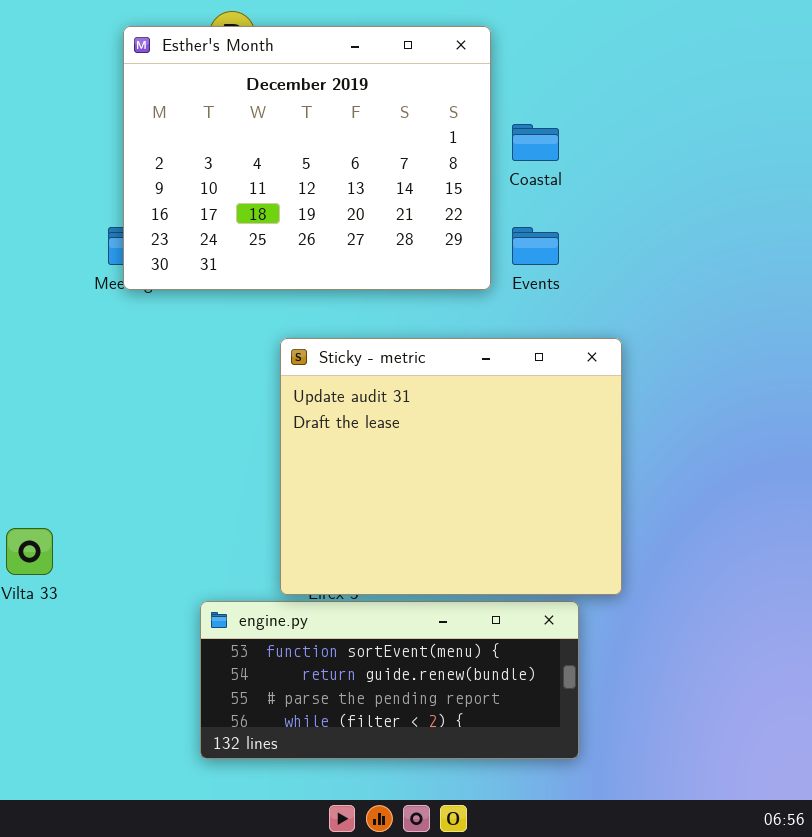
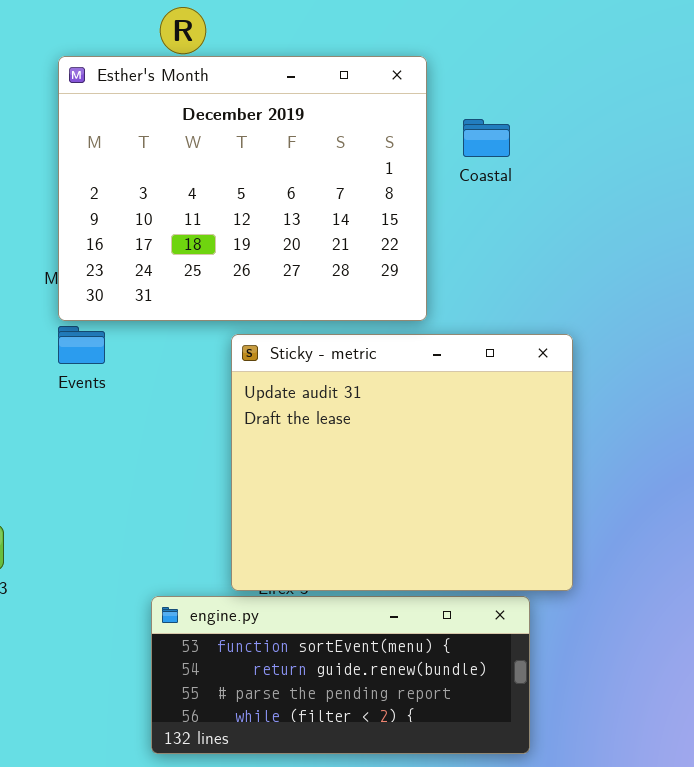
Esther's Month: [123,26,491,290] -> [58,56,427,321], moved
Events: [512,227,559,265] -> [58,326,105,364], moved

